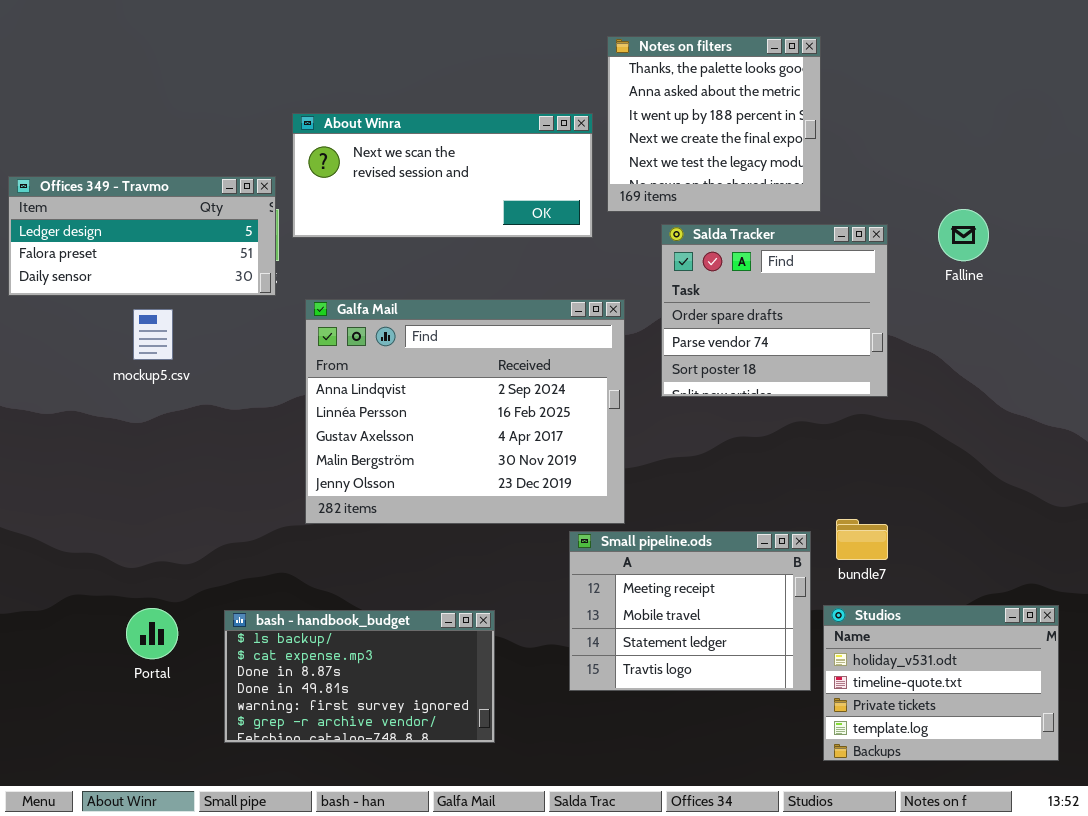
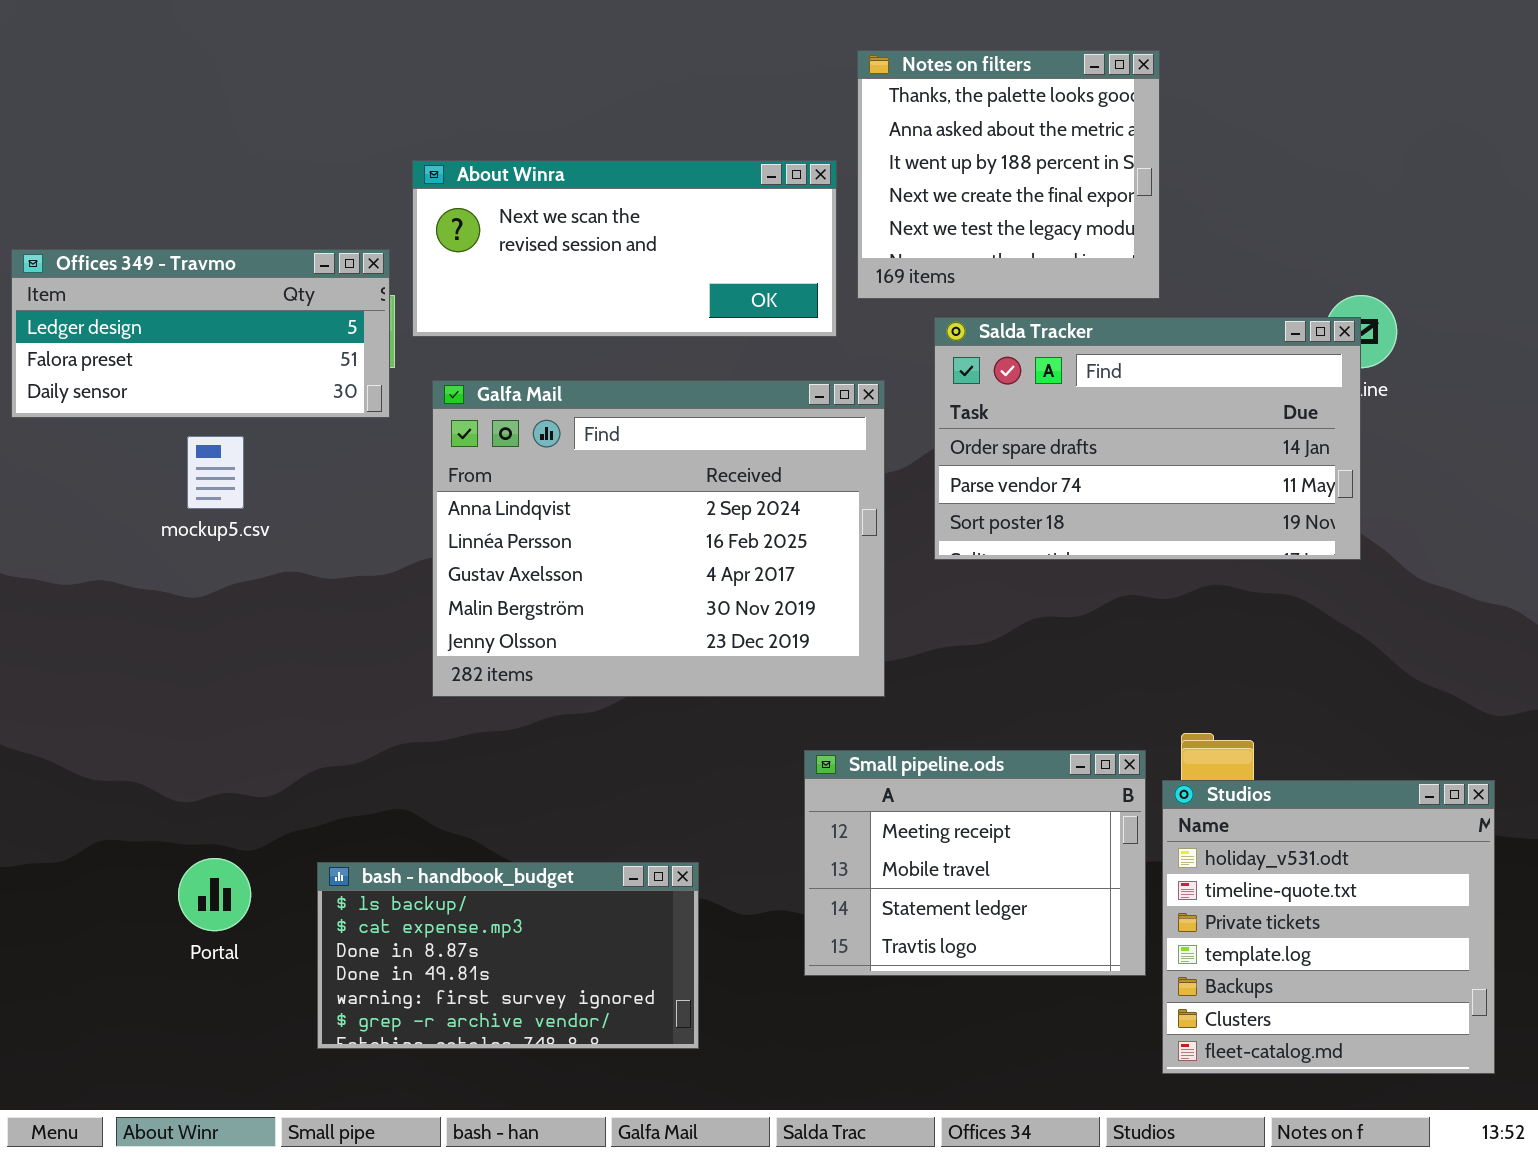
Salda Tracker: [661,224,888,397] -> [934,317,1361,560], resized
Galfa Mail: [305,299,625,524] -> [432,380,885,697], moved
Studios: [823,605,1059,761] -> [1162,780,1495,1074], resized

